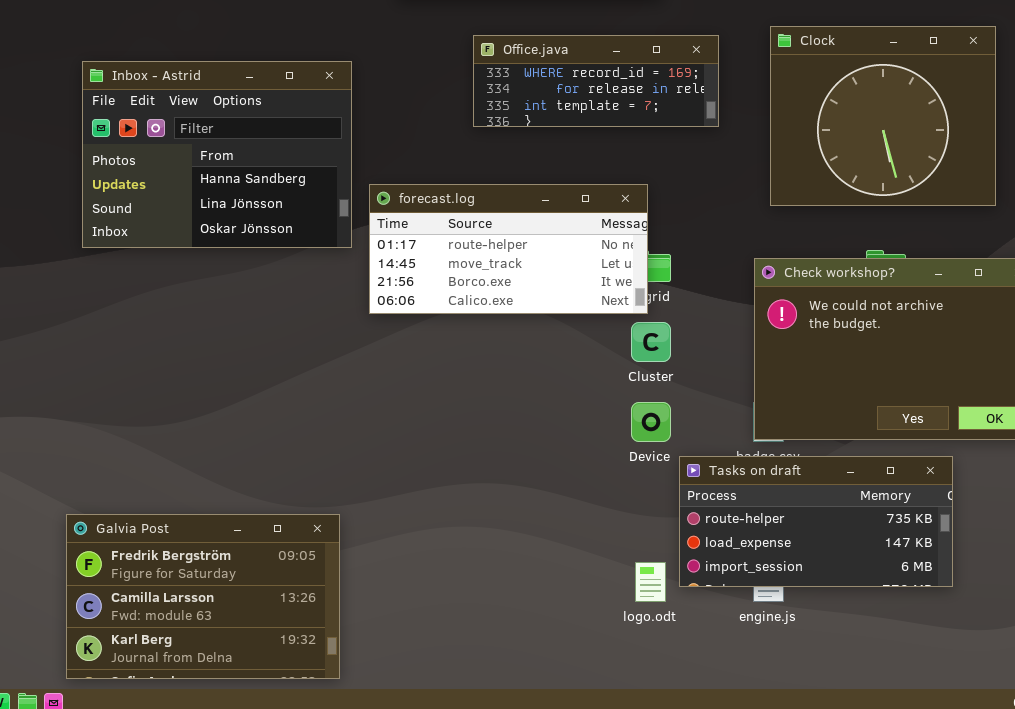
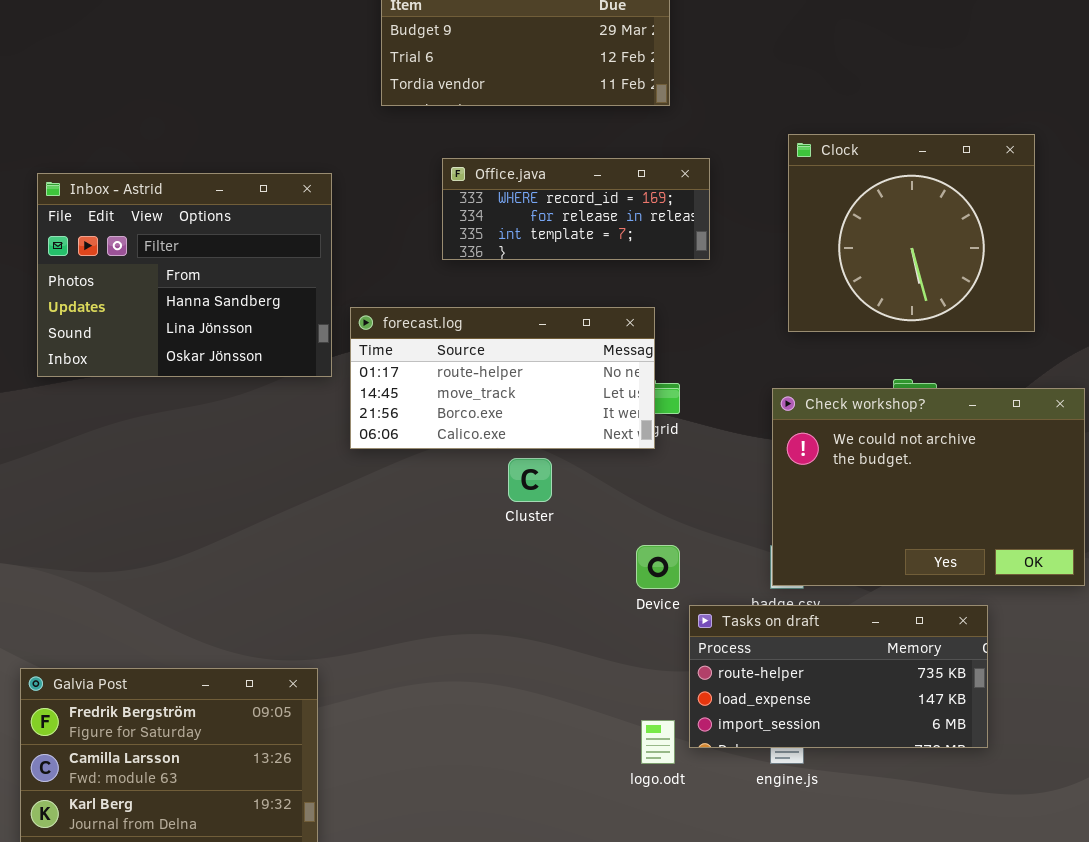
Office.java: [473,35,719,127] -> [442,158,710,260], moved
Cluster: [631,322,671,362] -> [508,458,552,502], moved

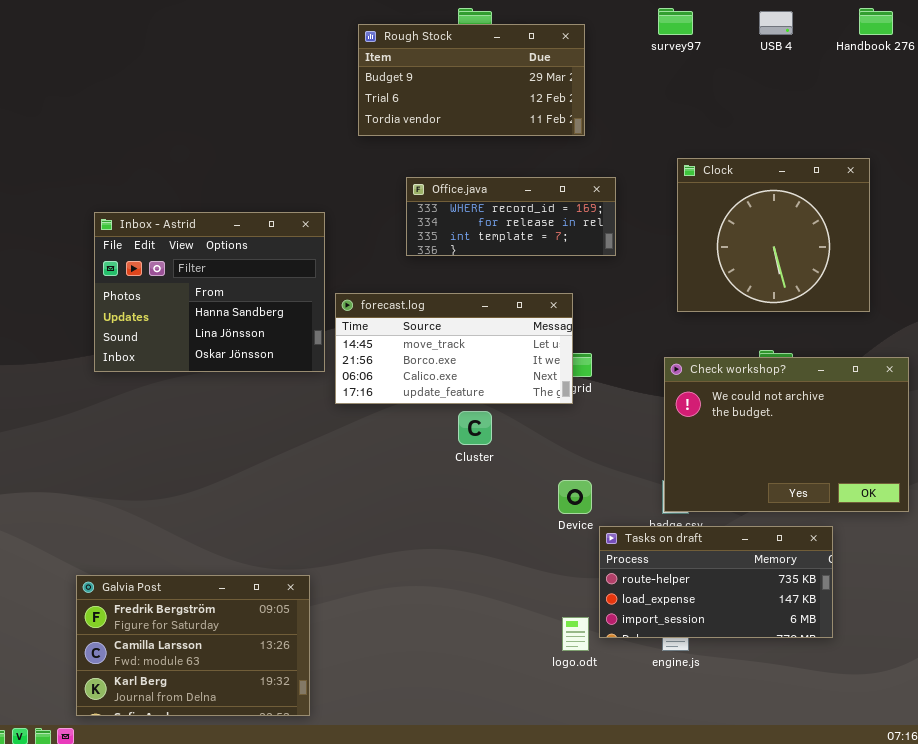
Inbox - Astrid: [37,173,332,377] -> [94,212,325,372], moved
forecast.log: [350,307,655,449] -> [335,293,573,404], scrolled down 1 row

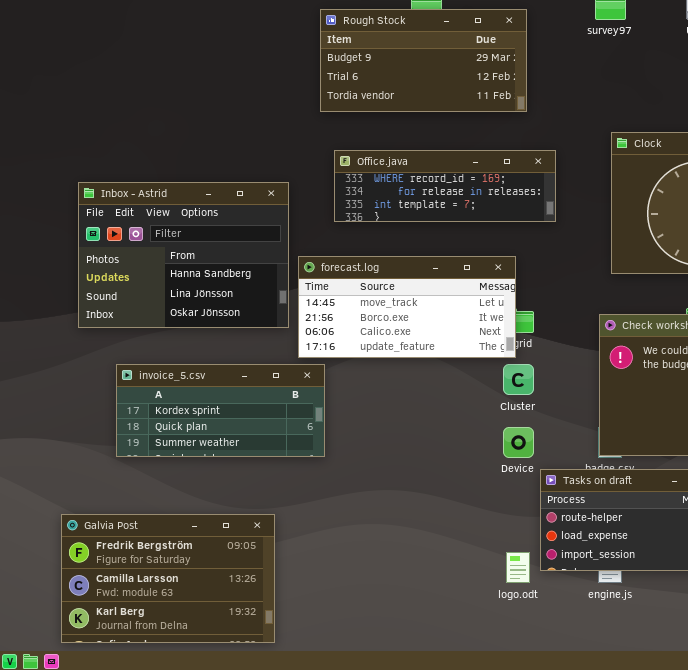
Office.java: [406,177,616,256] -> [334,150,556,222], resized
invoice_5.csv: none -> [116,364,325,457], opened
Cluster: [458,411,492,445] -> [503,364,534,395], moved

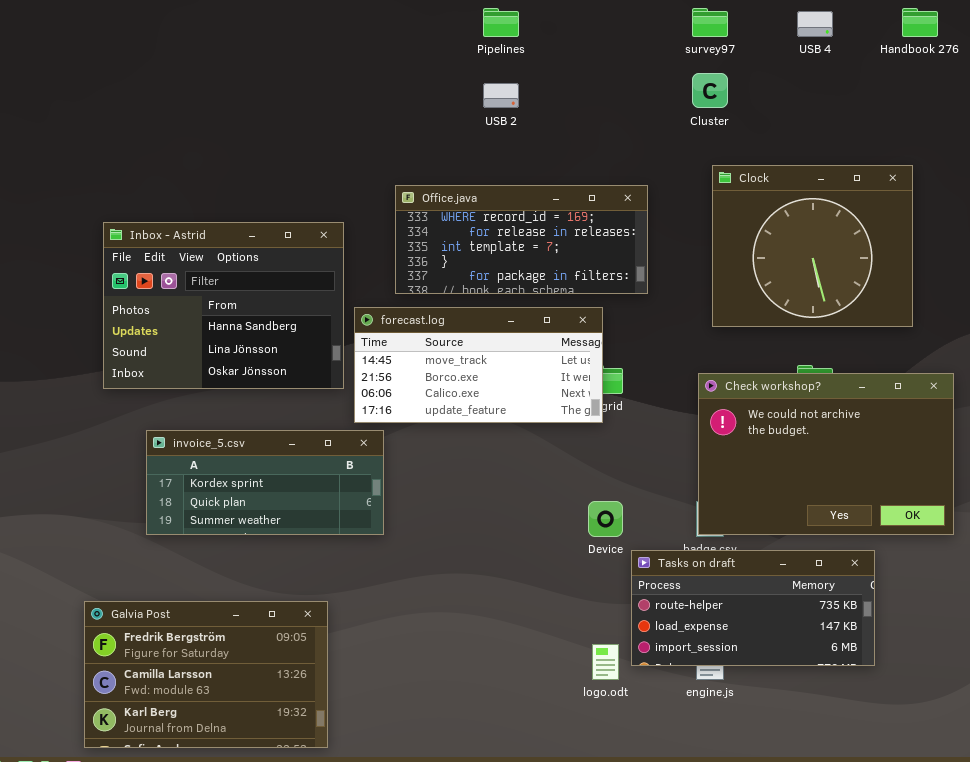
Rough Stock: [320,9,527,112] -> none, closed
Office.java: [334,150,556,222] -> [395,185,648,294], resized
Cluster: [503,364,534,395] -> [692,73,728,108], moved

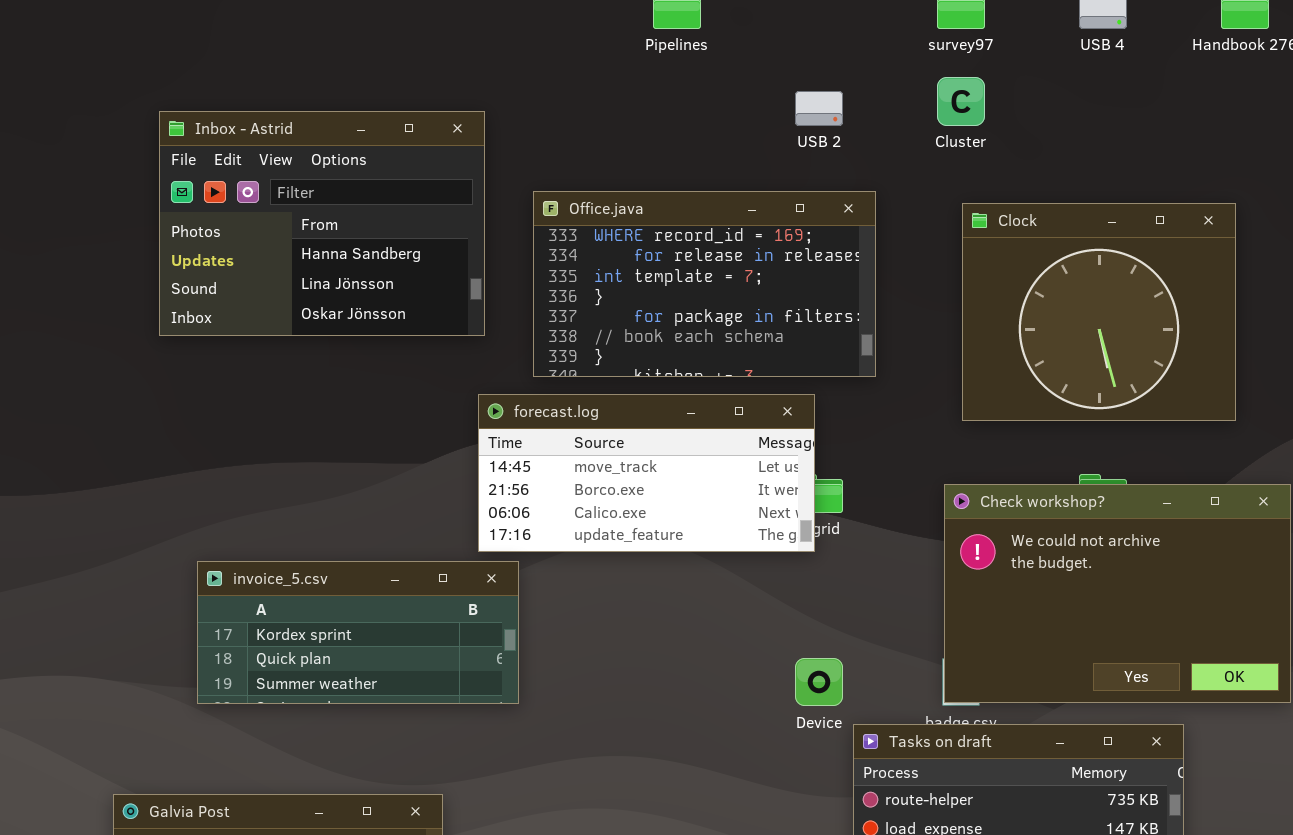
USB 2: [483,83,519,108] -> [795,91,843,126], moved
Office.java: [395,185,648,294] -> [533,191,876,377], resized
Inbox - Astrid: [103,222,344,389] -> [159,111,485,336], moved

